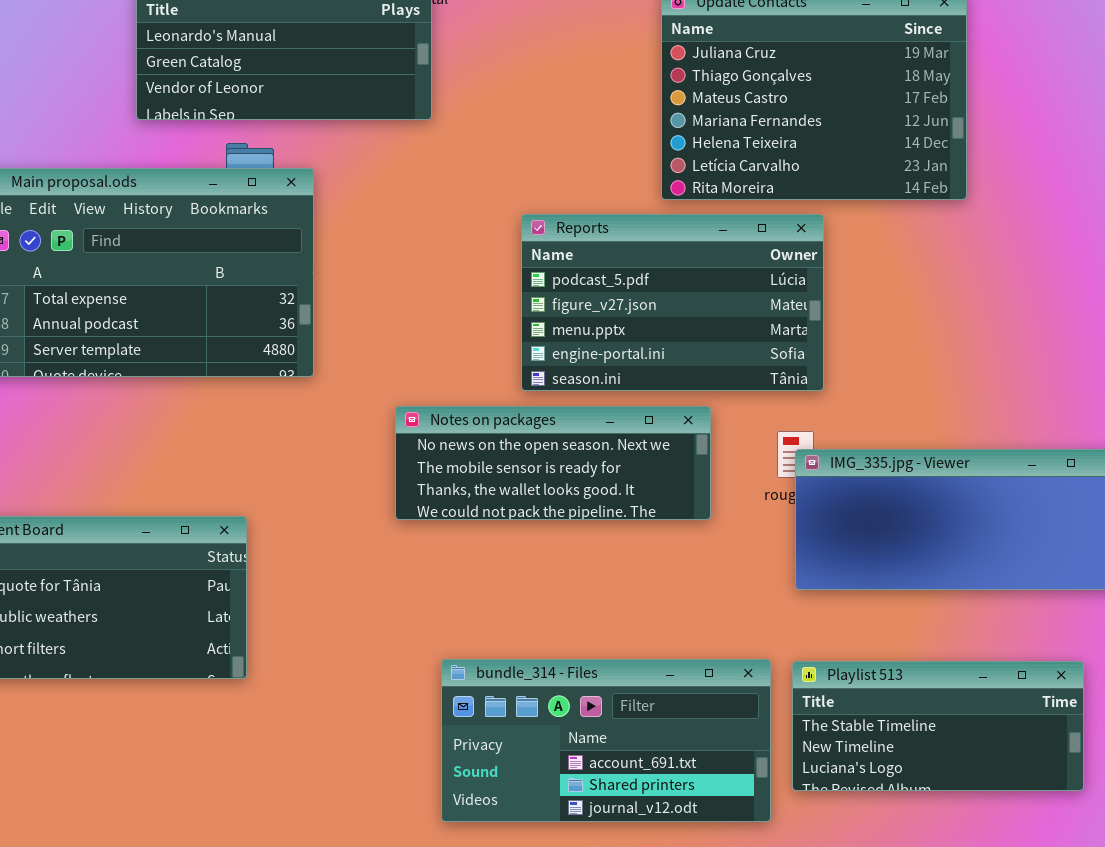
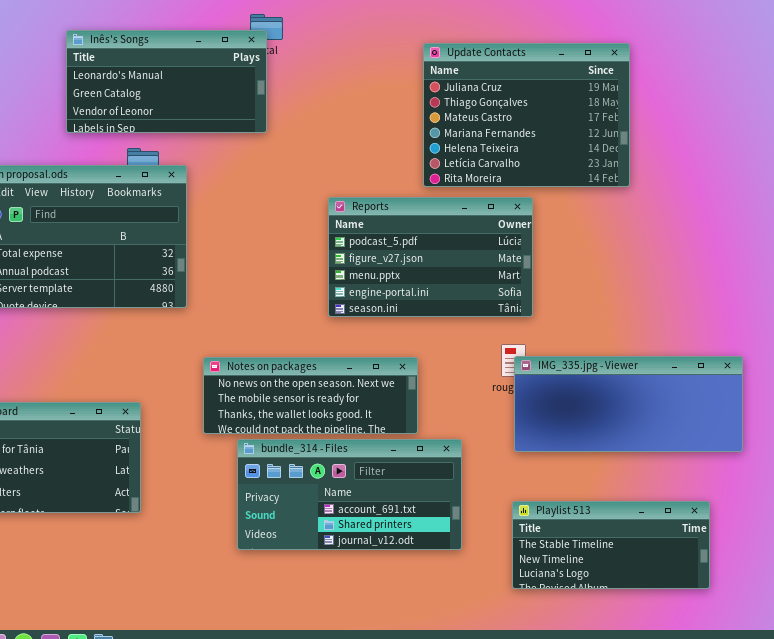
Notes on packages: [395,406,711,520] -> [203,357,418,434], moved
bundle_314 - Files: [441,659,771,822] -> [237,439,462,550], moved

